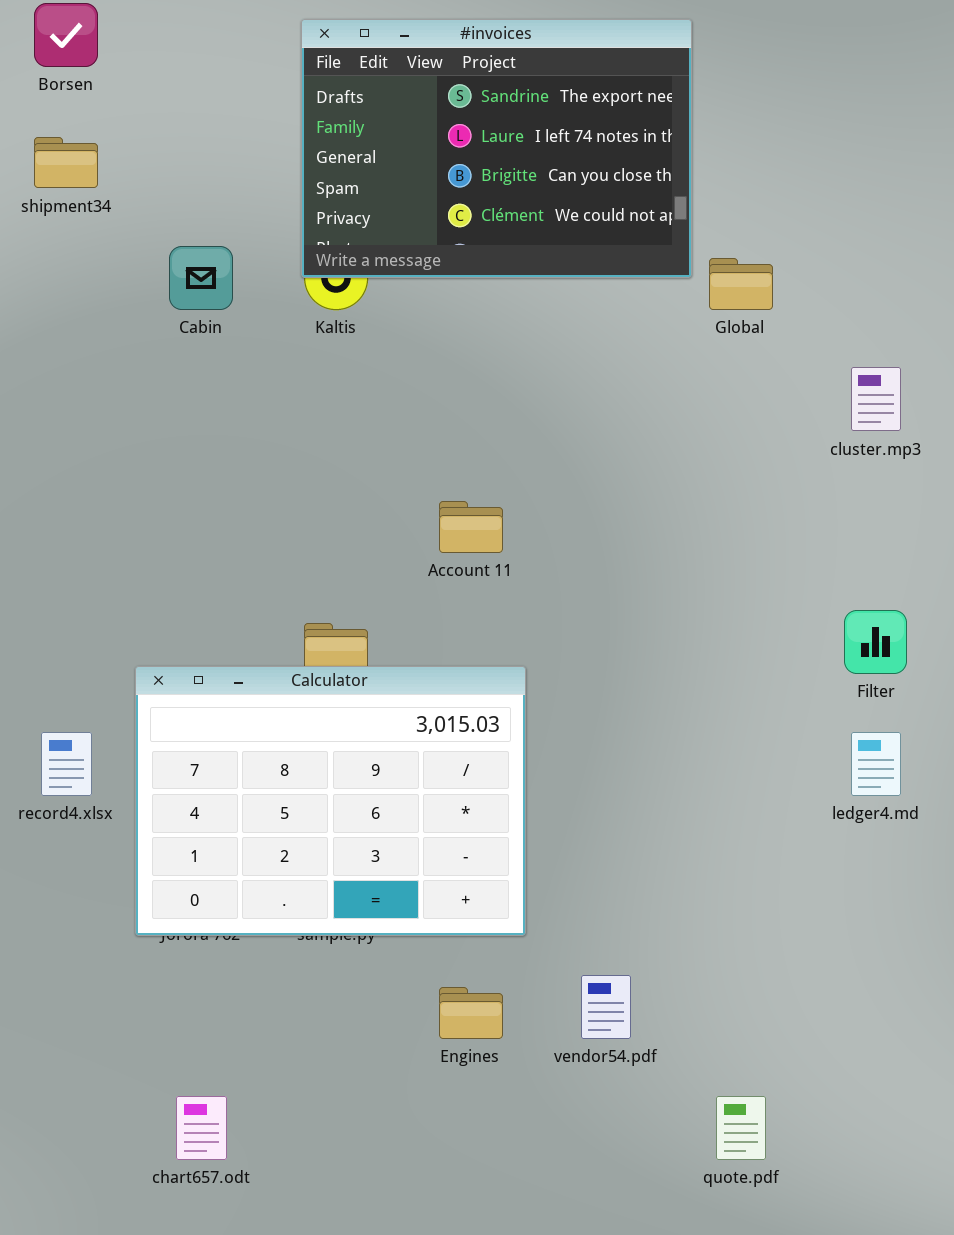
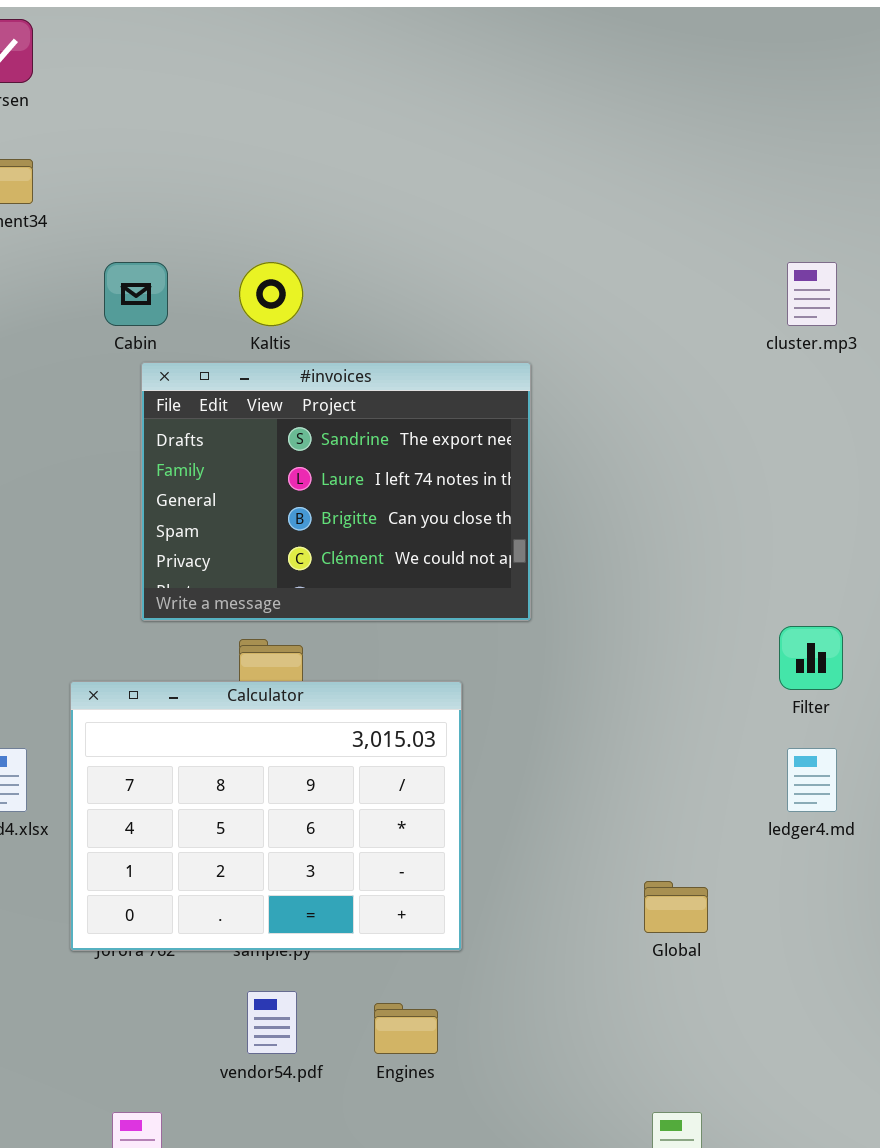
#invoices: [301,19,692,278] -> [141,362,531,621], moved
Global: [709,258,773,310] -> [644,881,708,933], moved
cluster.mp3: [851,367,901,431] -> [787,262,837,326], moved
vendor54.pdf: [581,975,631,1039] -> [247,991,297,1054], moved

